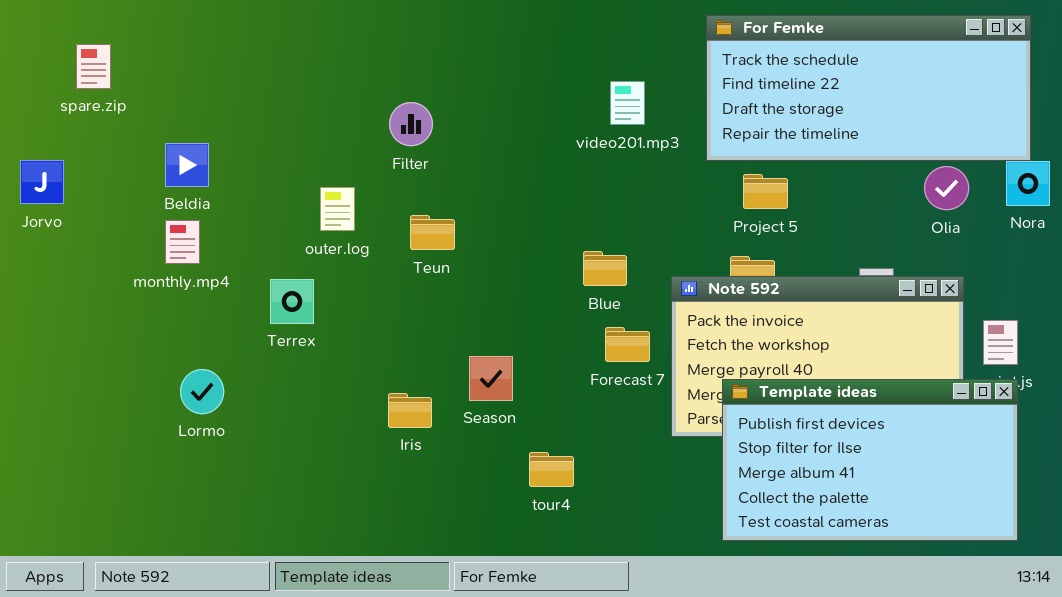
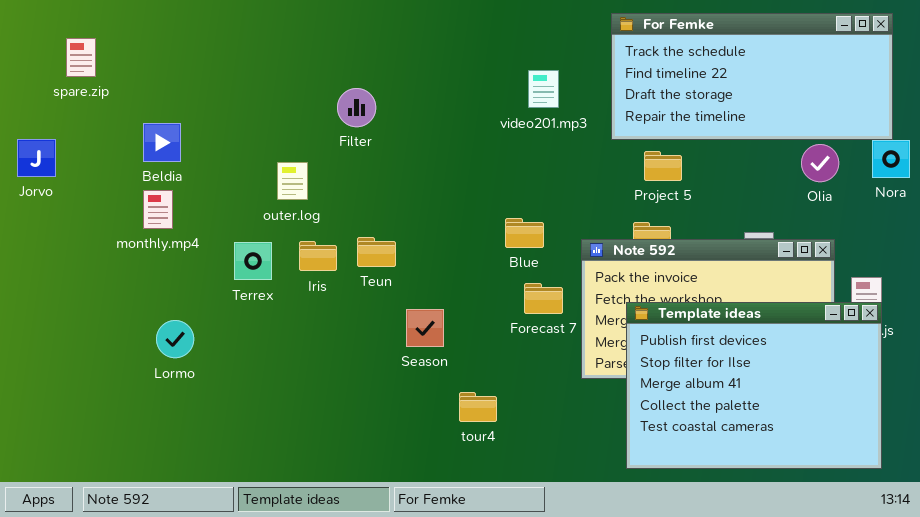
Teun: [410,215,455,250] -> [357,237,396,267], moved
Template ideas: [722,379,1018,541] -> [626,302,882,469], resized
Iris: [388,393,432,428] -> [299,241,337,271], moved

